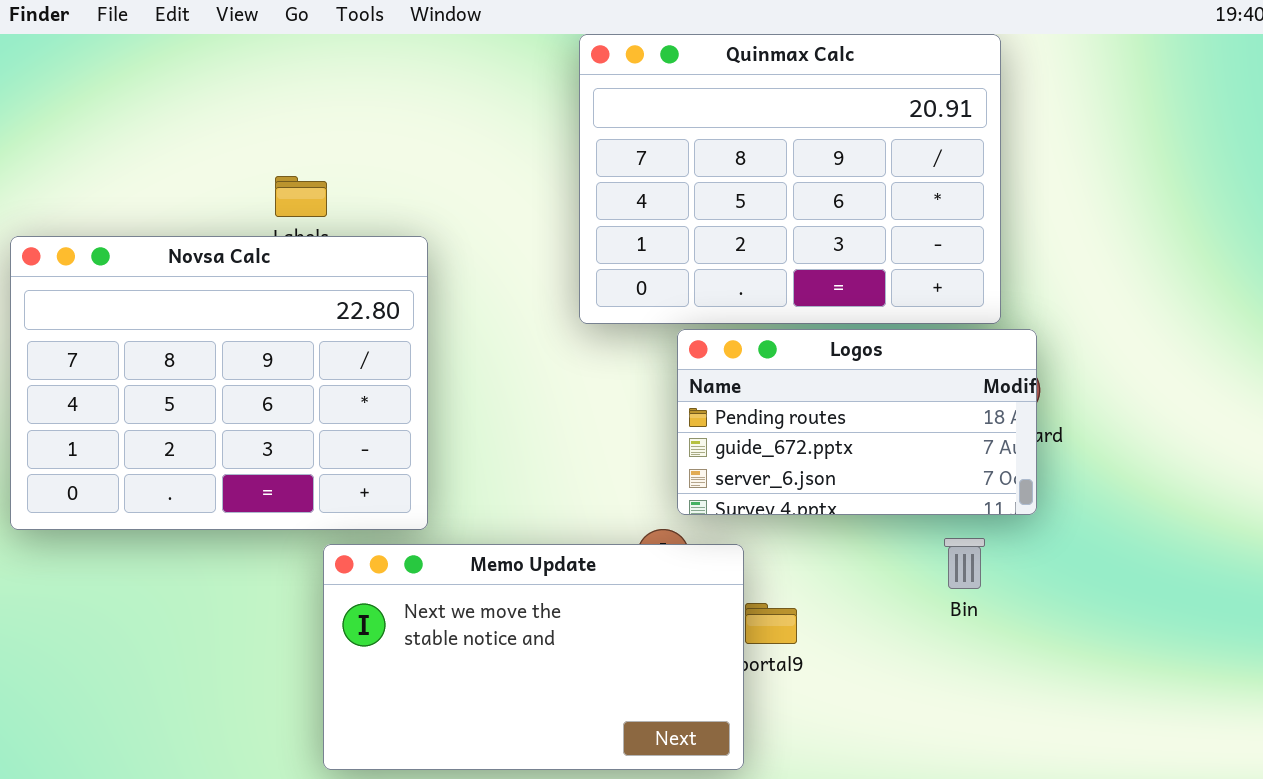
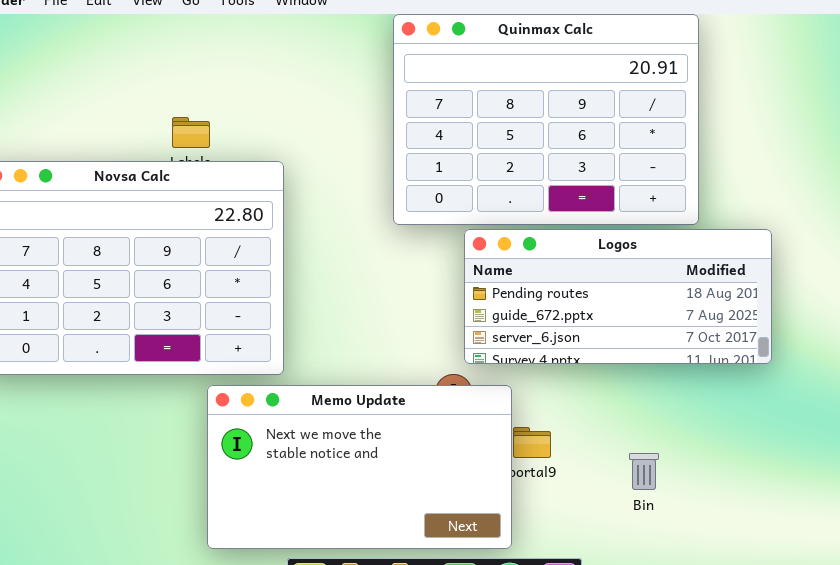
Logos: [677,329,1037,515] -> [464,229,772,364], resized
Bin: [944,538,985,589] -> [629,453,659,490], moved

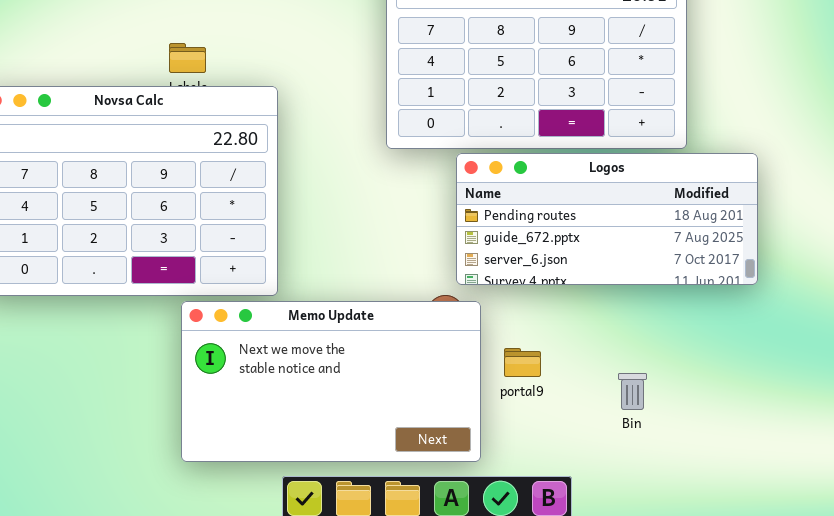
Memo Update: [207,385,512,549] -> [181,301,481,462], moved

